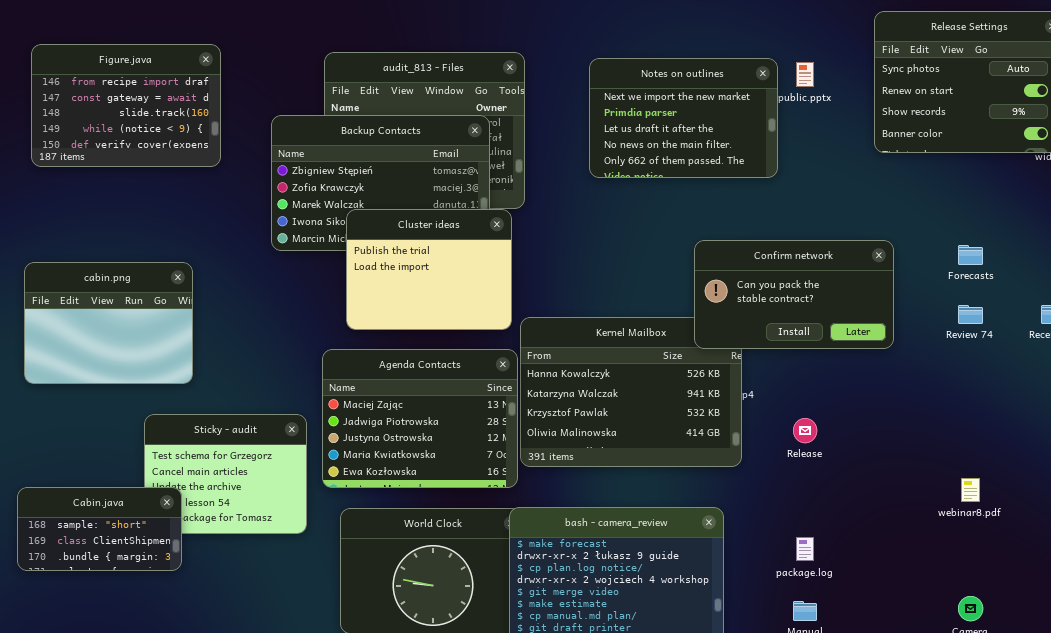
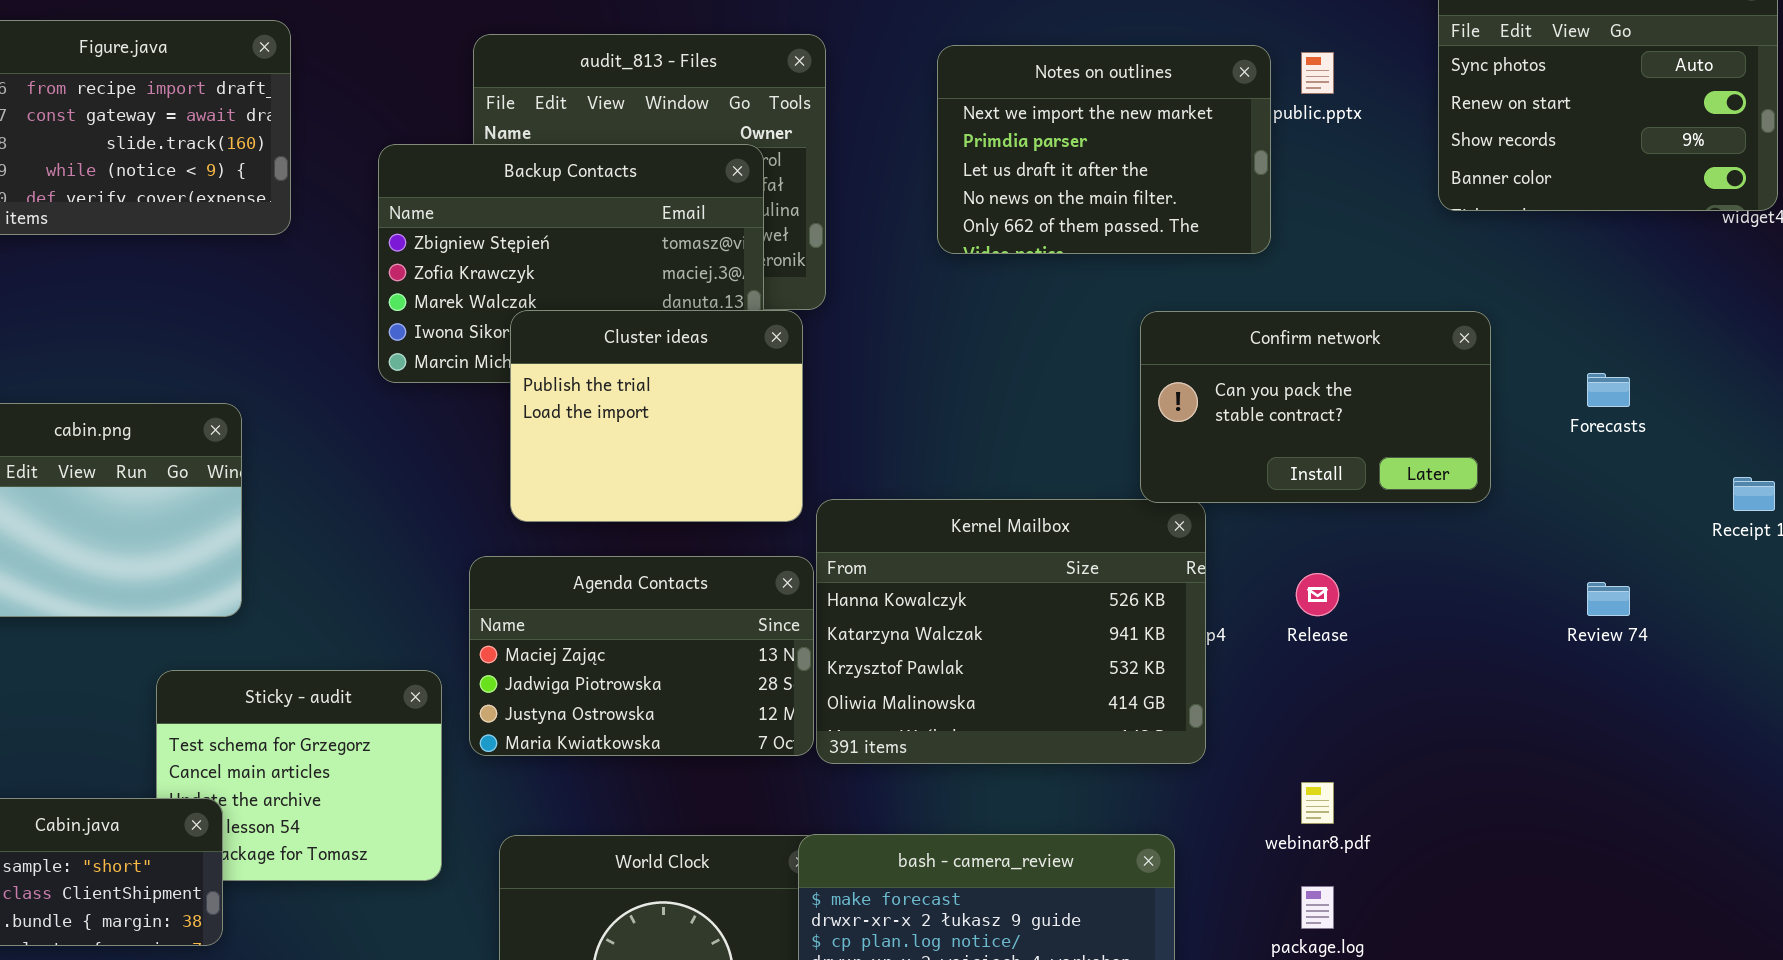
Confirm network: [694,240,894,349] -> [1140,311,1491,503], moved
Review 74: [958,305,983,324] -> [1587,582,1630,616], moved
Agenda Contacts: [322,349,518,488] -> [469,556,814,756], resized
Release: [793,418,817,443] -> [1296,573,1339,616], moved
webinar8.pdf: [961,478,980,502] -> [1301,782,1334,824], moved

